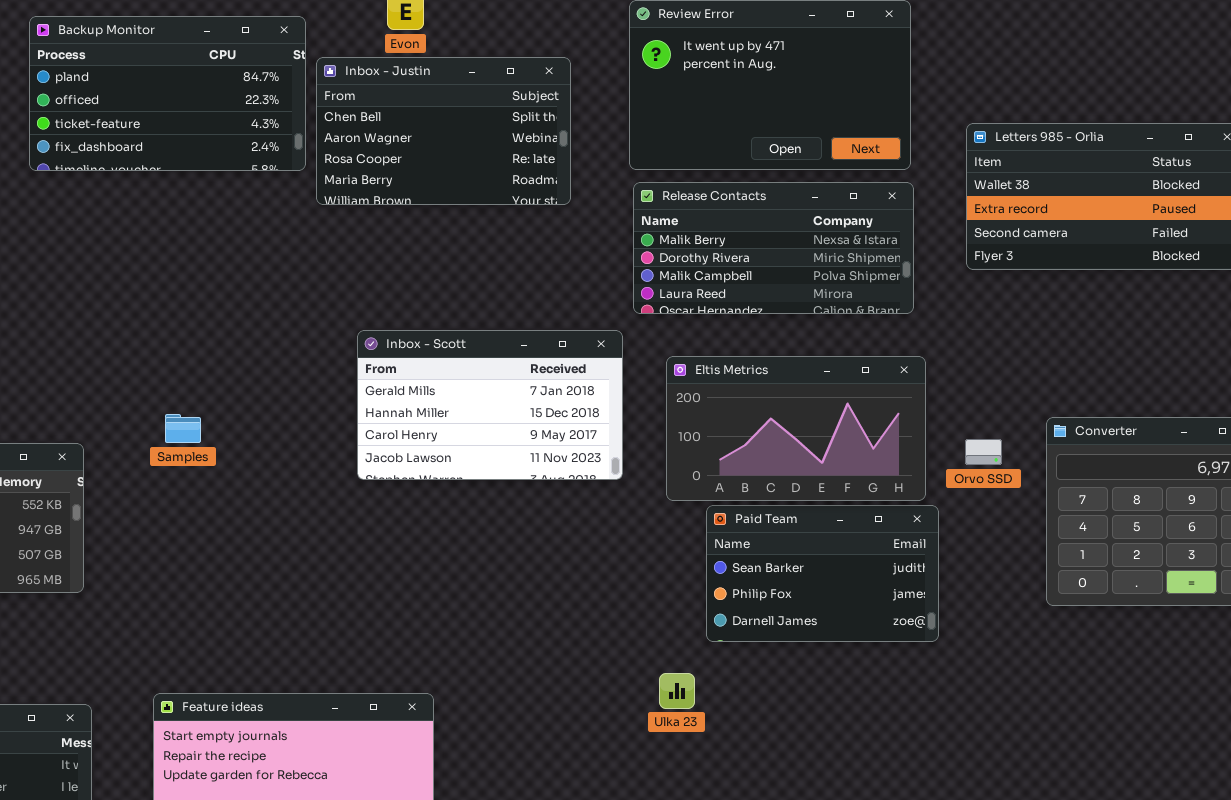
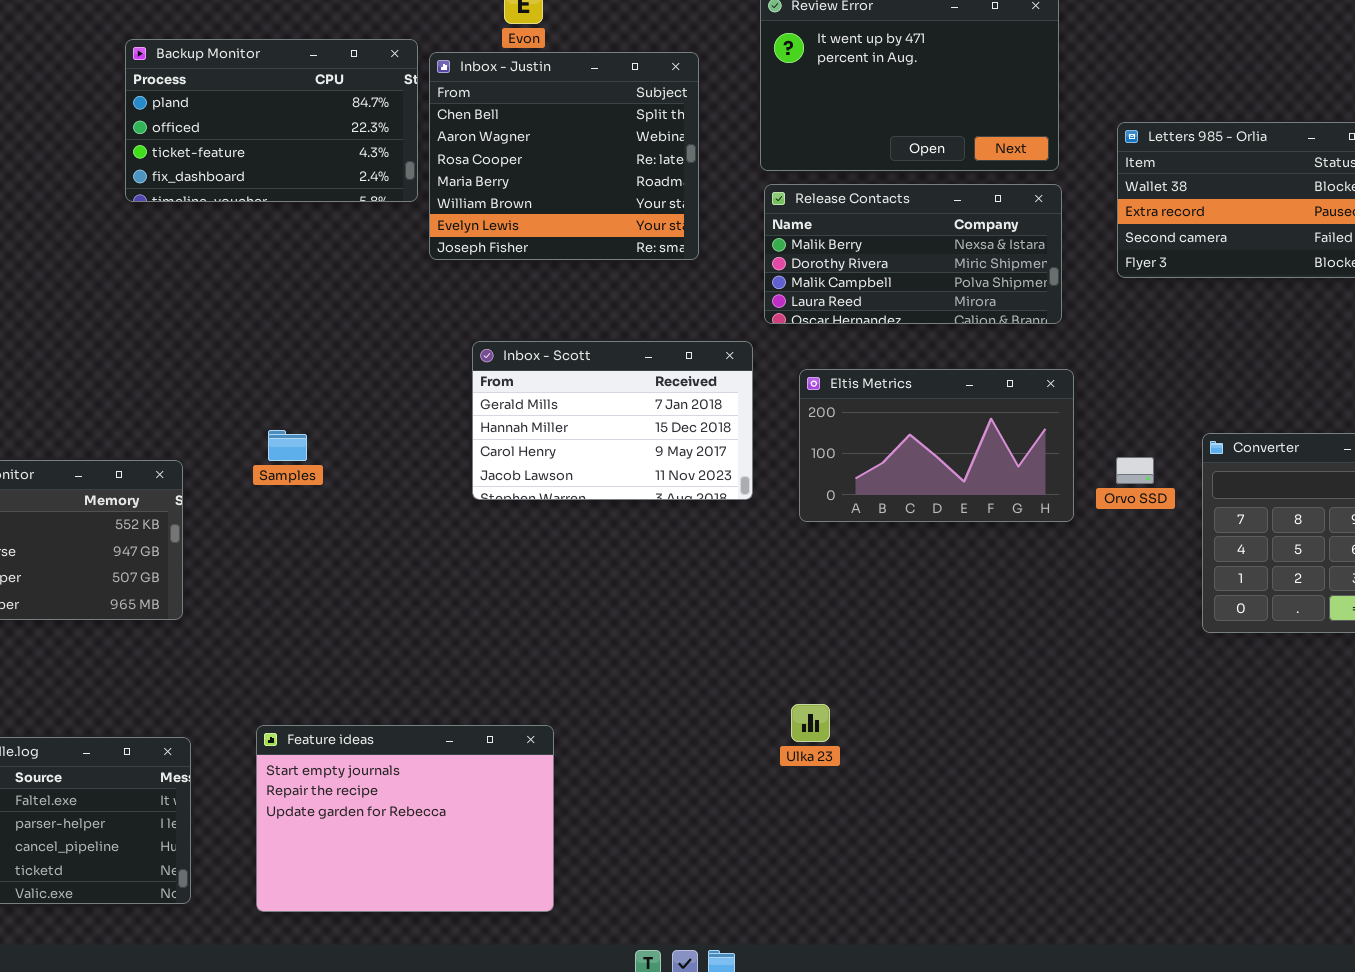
Backup Monitor: [29,16,306,171] -> [125,39,418,202], moved
Inbox - Justin: [316,57,571,205] -> [429,52,699,260], resized
Paid Team: [706,505,939,642] -> none, closed

